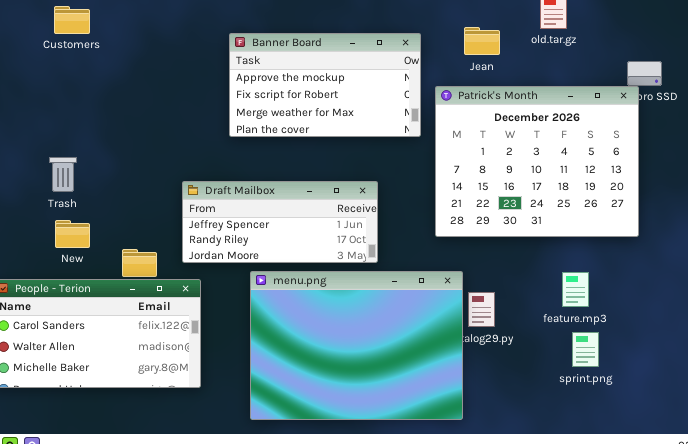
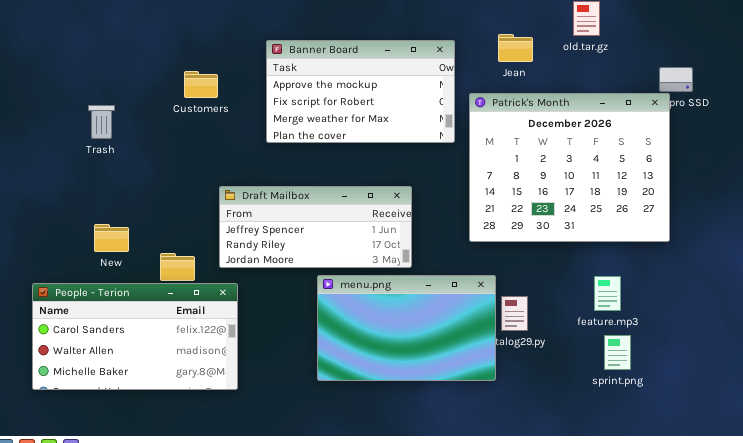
Customers: [54,6,90,34] -> [184,71,218,98], moved
Trash: [49,157,77,192] -> [88,105,115,139], moved
menu.png: [250,271,463,420] -> [317,275,496,381], resized

